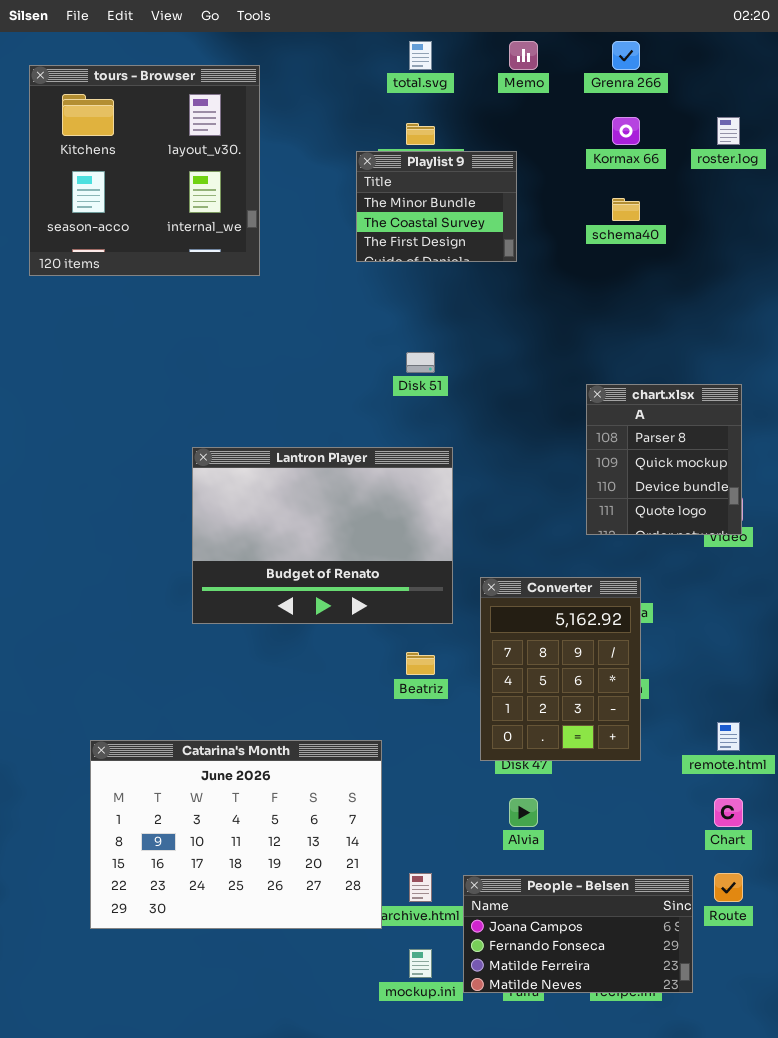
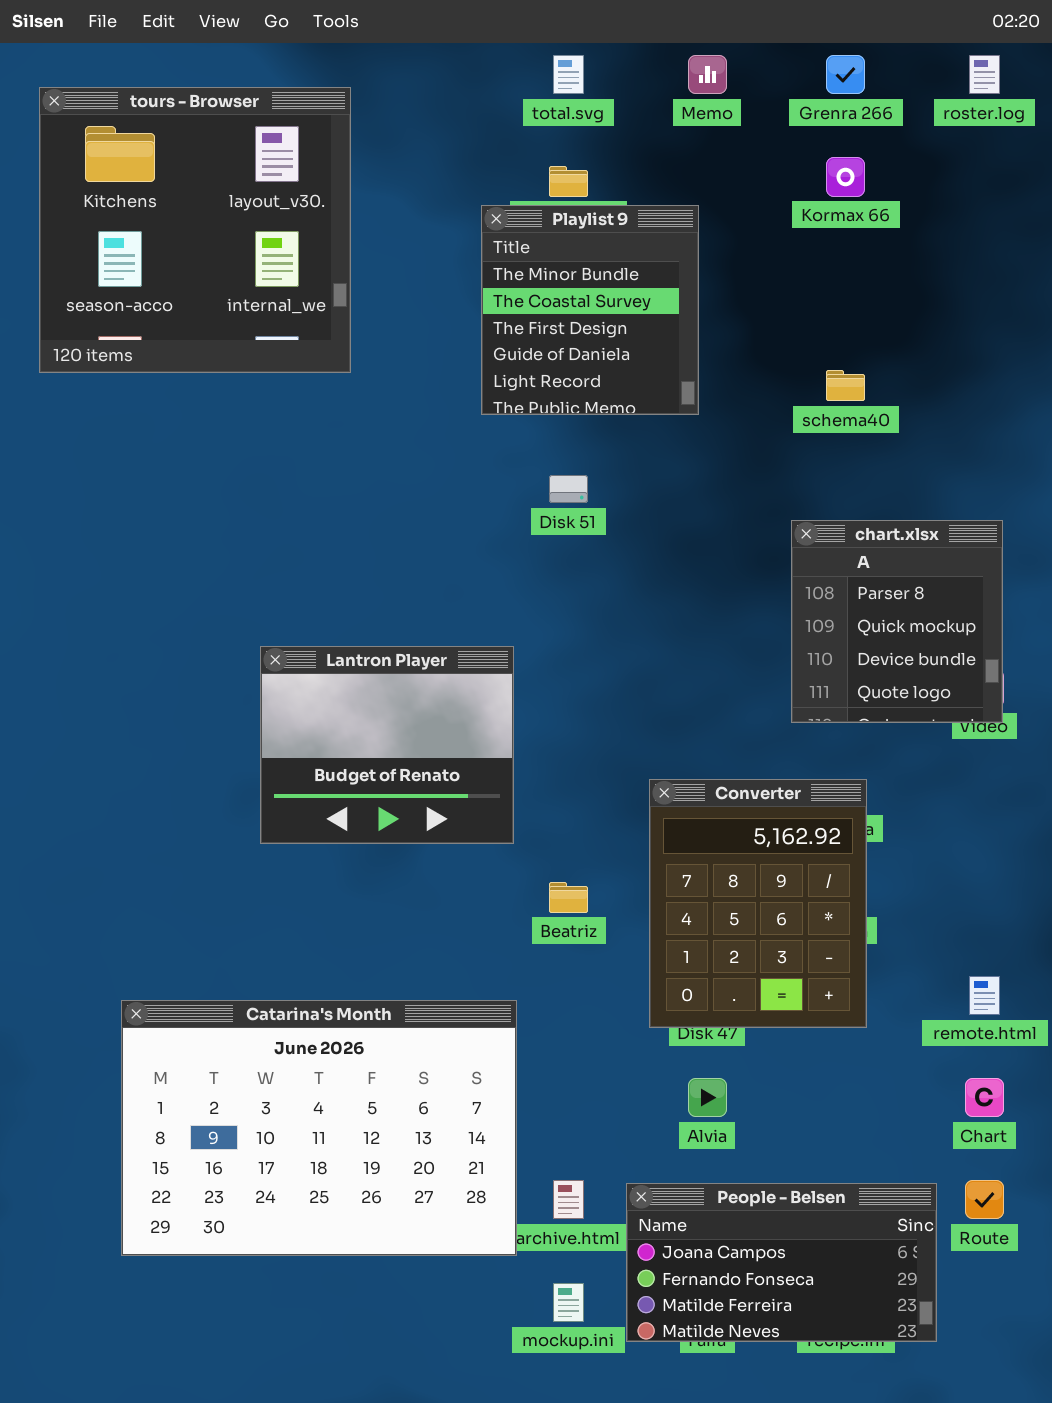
roster.log: [717,117,740,145] -> [969,55,1000,94], moved
Playlist 9: [356,151,517,262] -> [481,205,699,415], resized
schema40: [612,198,640,221] -> [826,370,865,401], moved
Lantron Player: [192,447,453,624] -> [260,646,514,844], resized

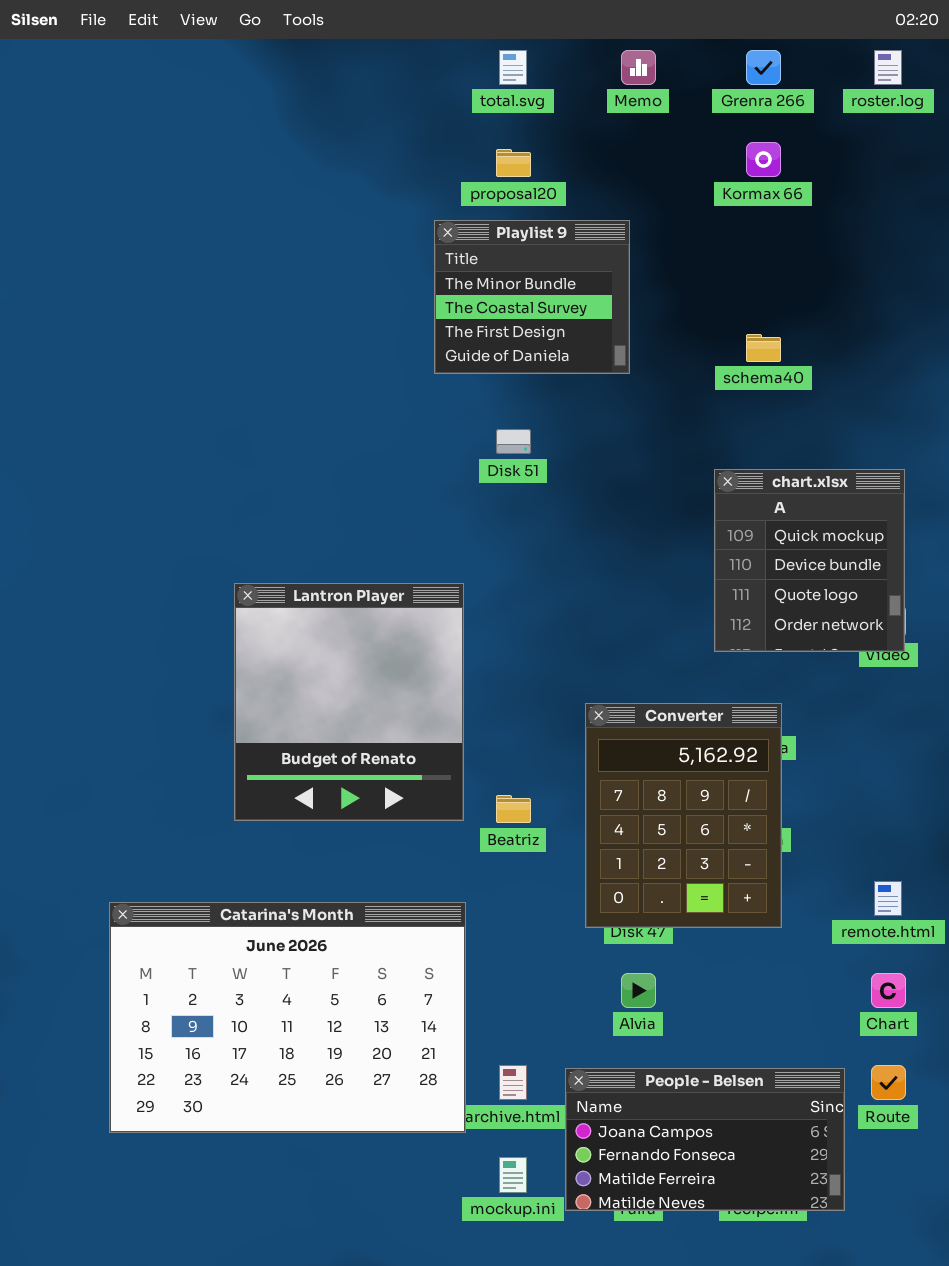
tours - Browser: [39,87,351,373] -> none, closed
Playlist 9: [481,205,699,415] -> [434,220,630,374], resized
chart.xlsx: [791,520,1003,723] -> [714,469,905,652], scrolled down 1 row
Lantron Player: [260,646,514,844] -> [234,583,464,821], resized

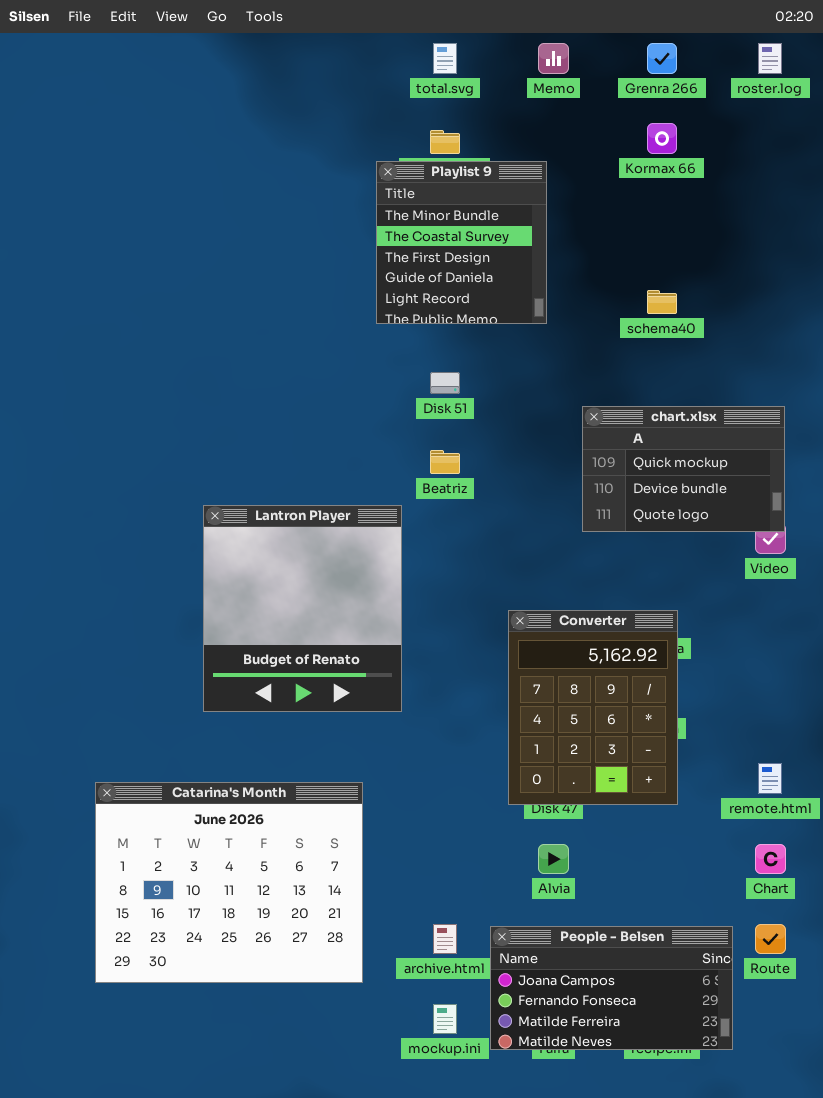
Playlist 9: [434,220,630,374] -> [376,161,547,324], resized
chart.xlsx: [714,469,905,652] -> [582,406,785,532], resized
Beatriz: [496,795,531,823] -> [430,450,460,474], moved
Catarina's Month: [109,902,466,1133] -> [95,782,363,983], resized

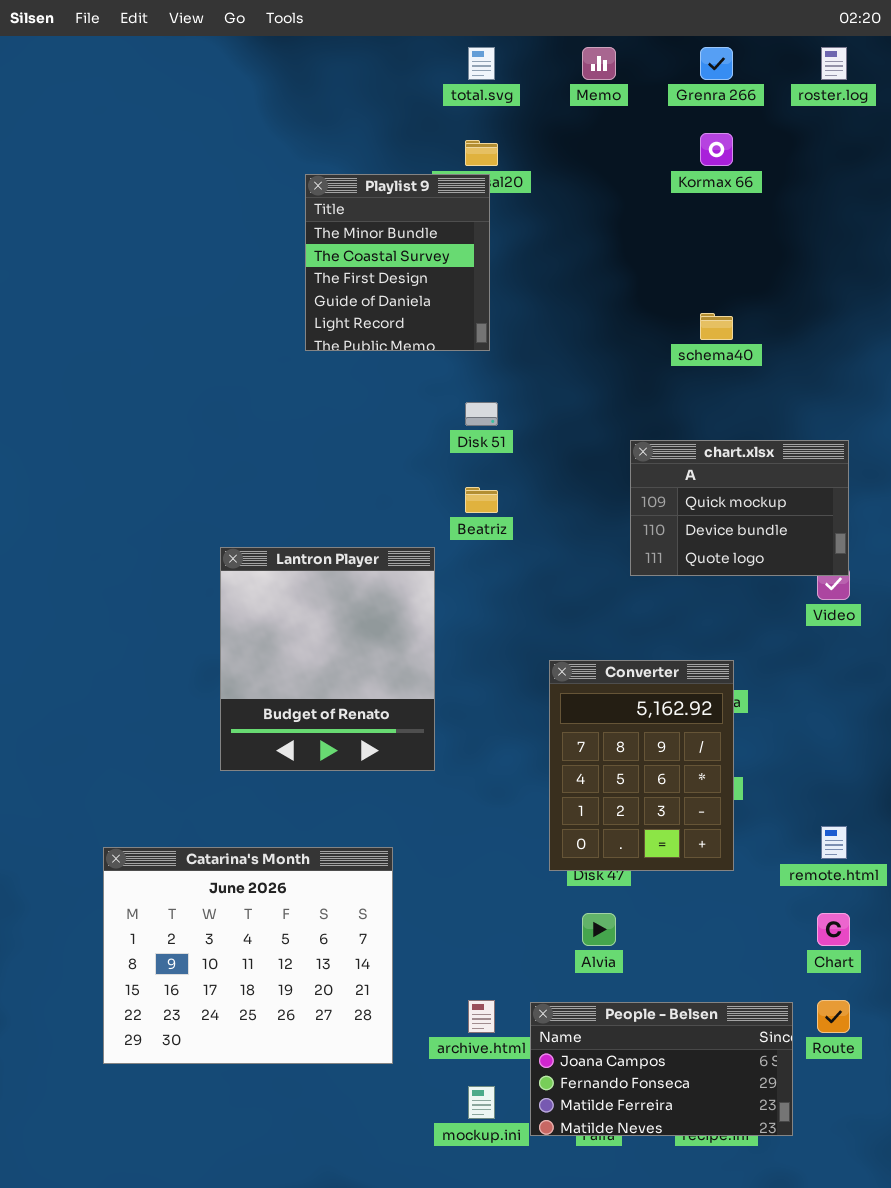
Playlist 9: [376,161,547,324] -> [305,174,490,351], moved

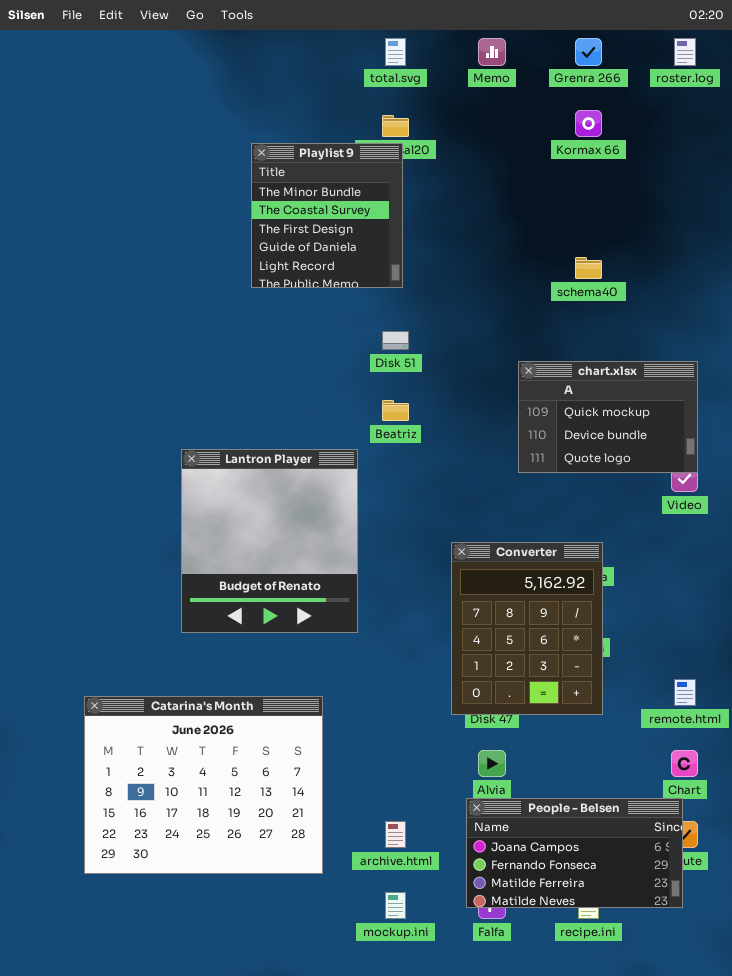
People - Belsen: [530,1002,793,1136] -> [466,798,683,908], moved

